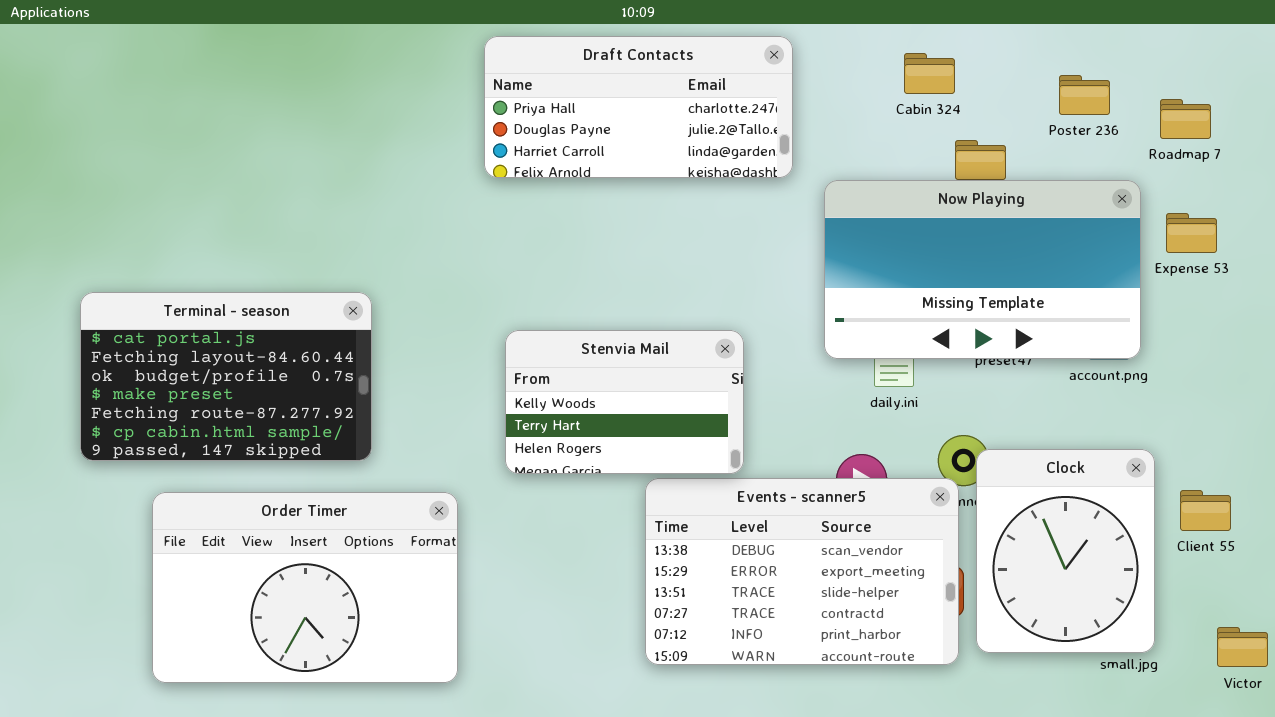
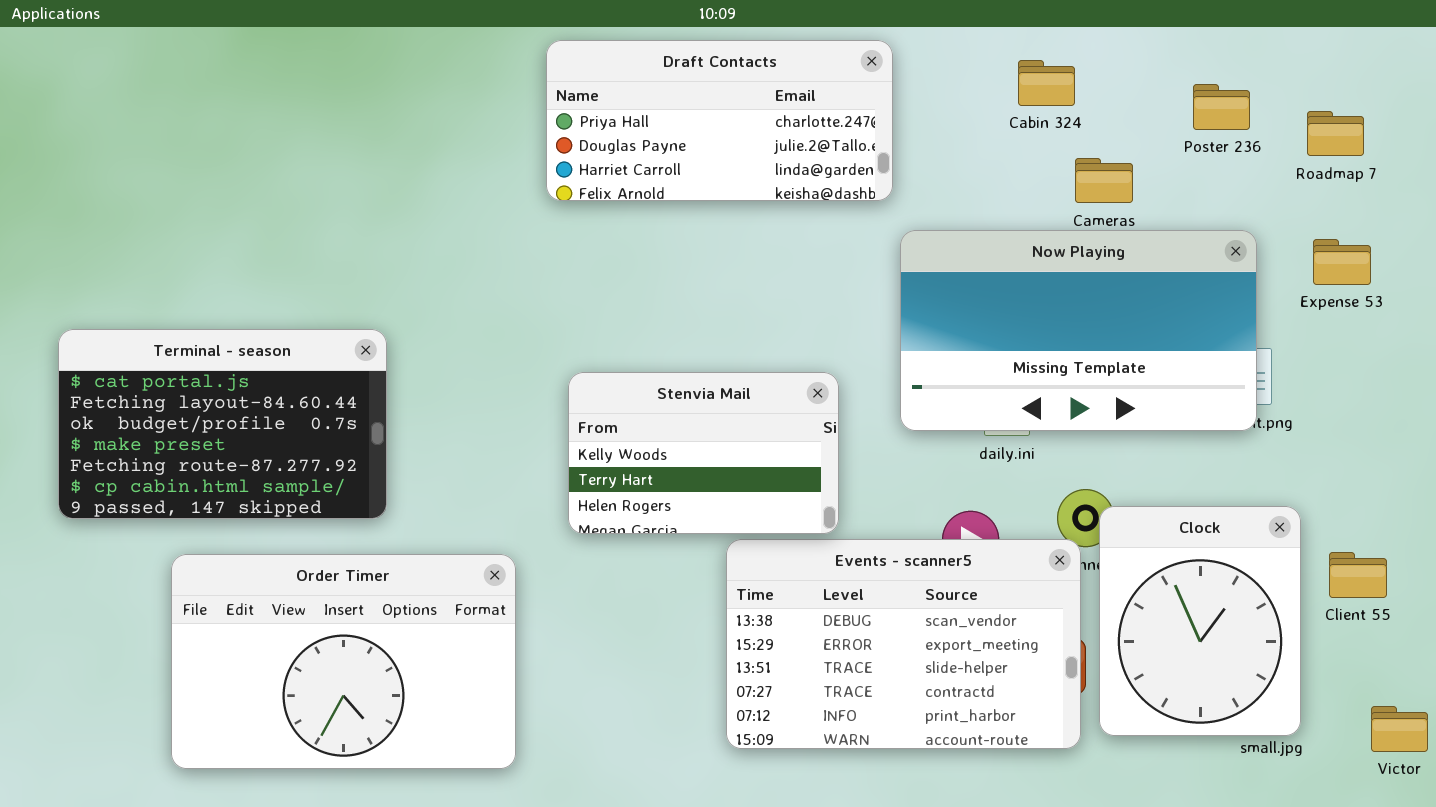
Now Playing: [824,180,1141,359] -> [900,230,1257,431], moved
Terminal - season: [80,292,372,461] -> [58,329,387,519], moved

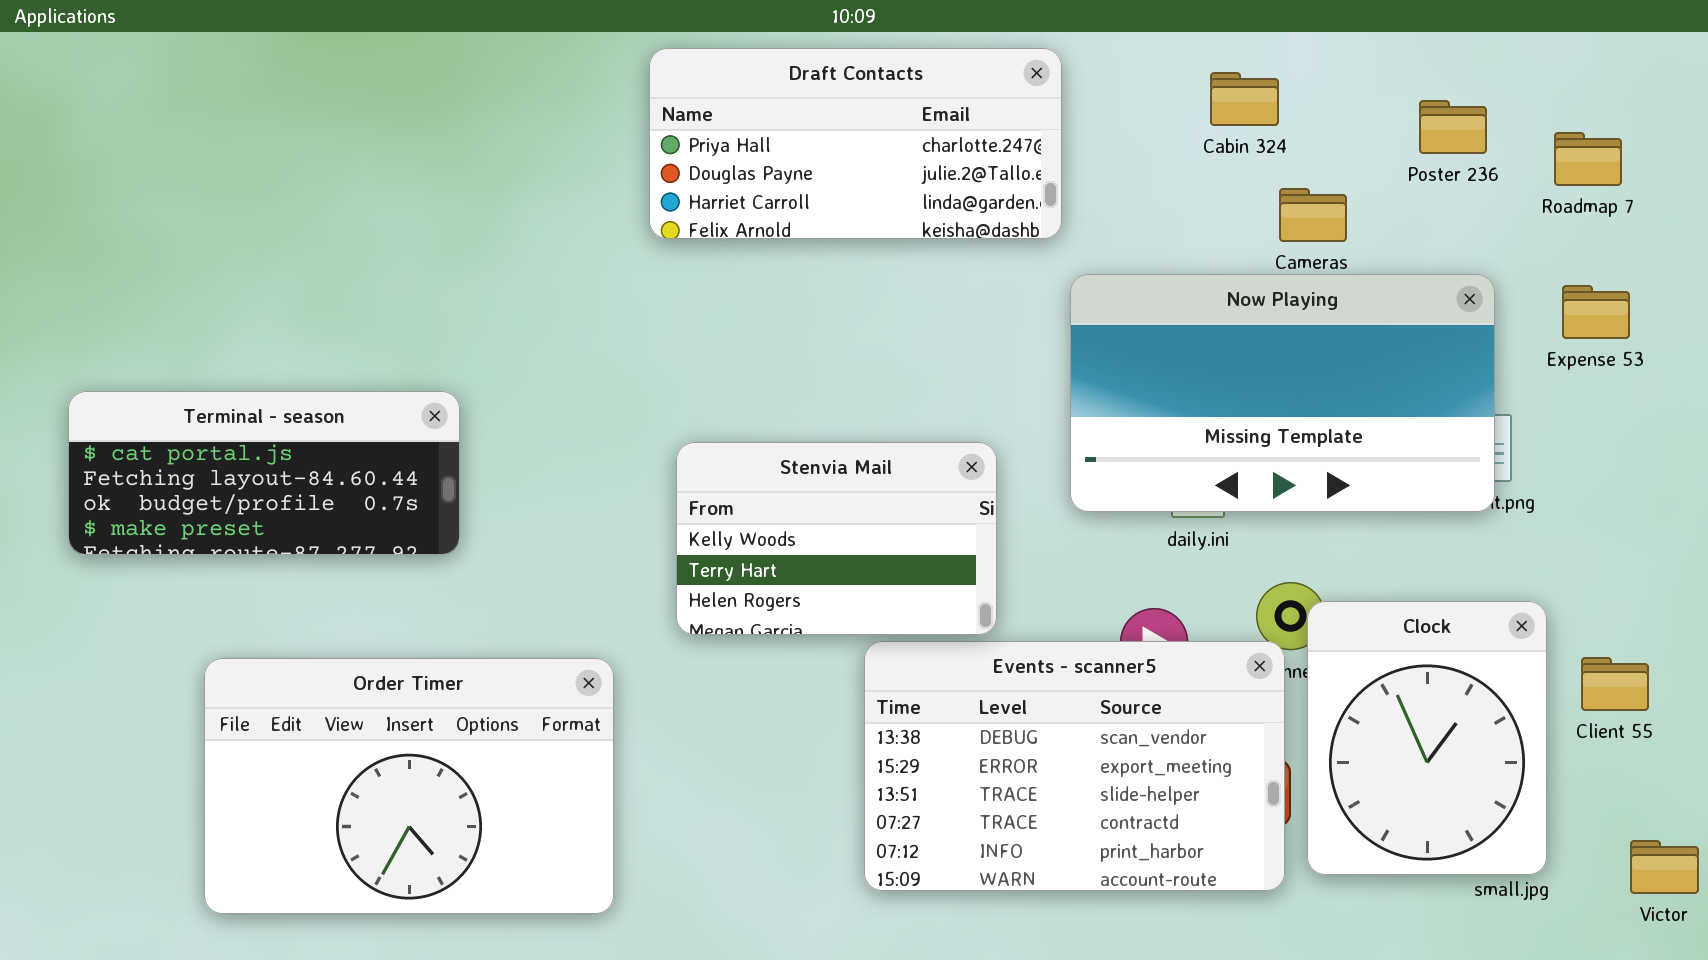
Terminal - season: [58,329,387,519] -> [68,391,460,555], resized

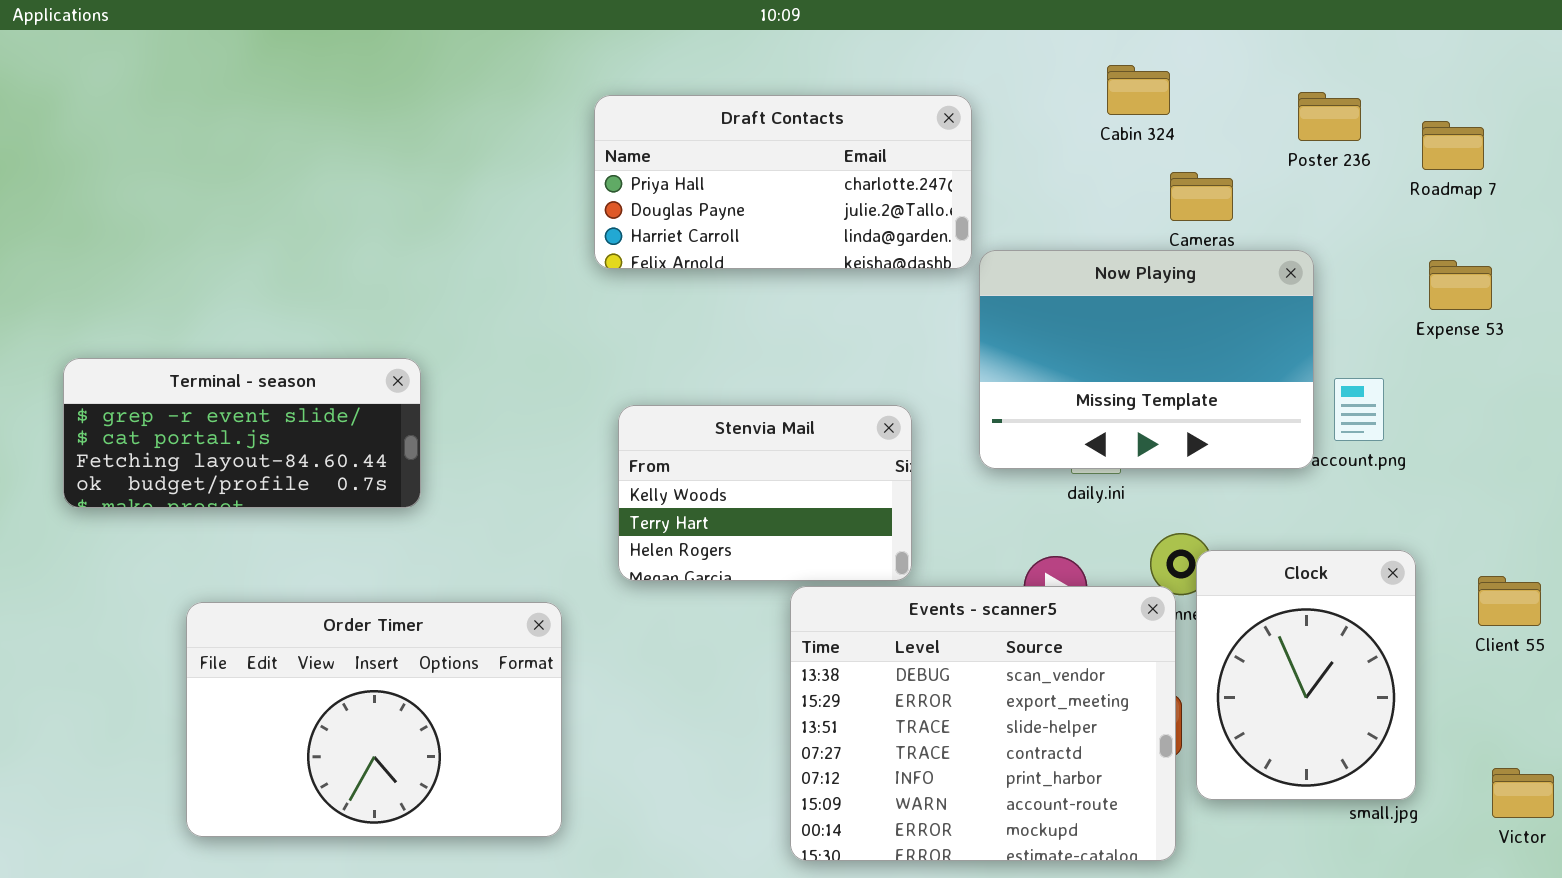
Draft Contacts: [649,48,1062,239] -> [594,95,972,269], moved
Now Playing: [1070,274,1495,512] -> [979,250,1314,469], resized
Terminal - season: [68,391,460,555] -> [63,358,421,508], scrolled up 1 row
Events - scanner5: [864,641,1285,891] -> [790,586,1176,861], resized
Client 55: [1581,657,1649,711] -> [1478,576,1541,626], moved

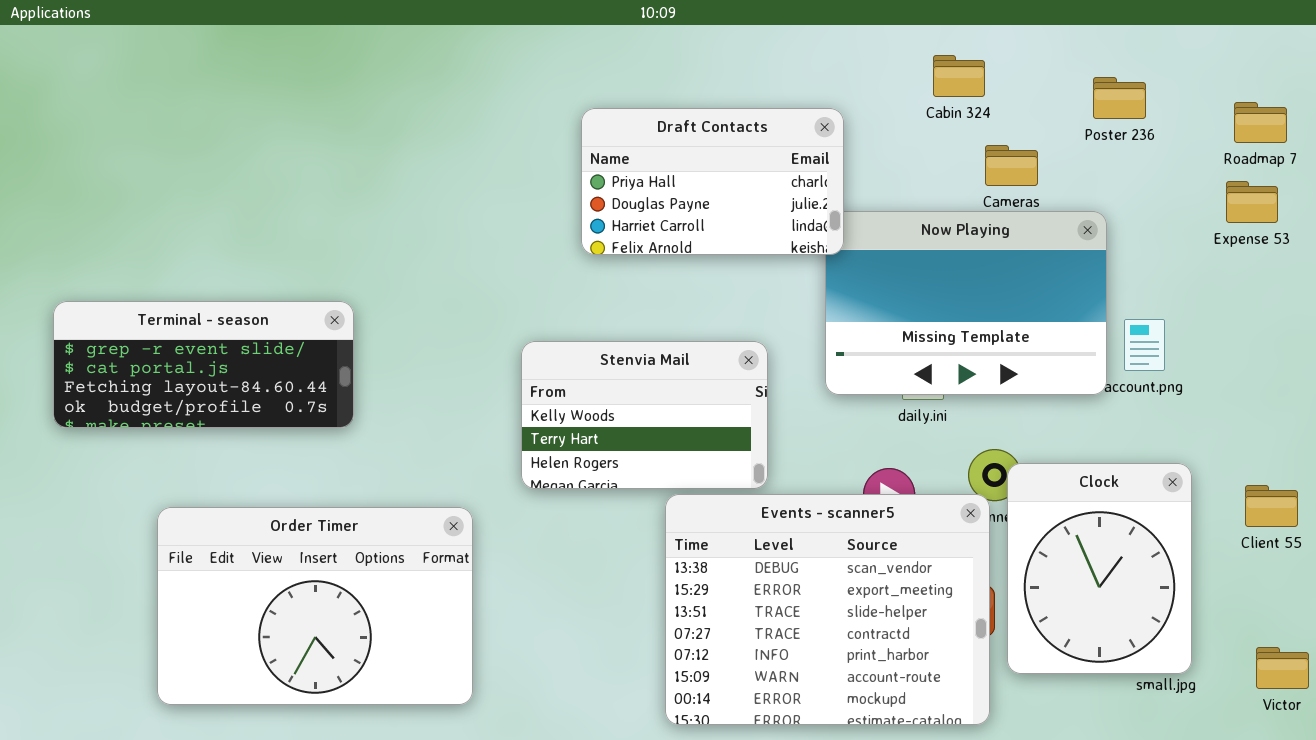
Draft Contacts: [594,95,972,269] -> [581,108,844,255], moved, resized
Roadmap 7: [1422,121,1484,170] -> [1234,102,1287,143], moved
Expense 53: [1429,260,1492,310] -> [1226,181,1278,223], moved

